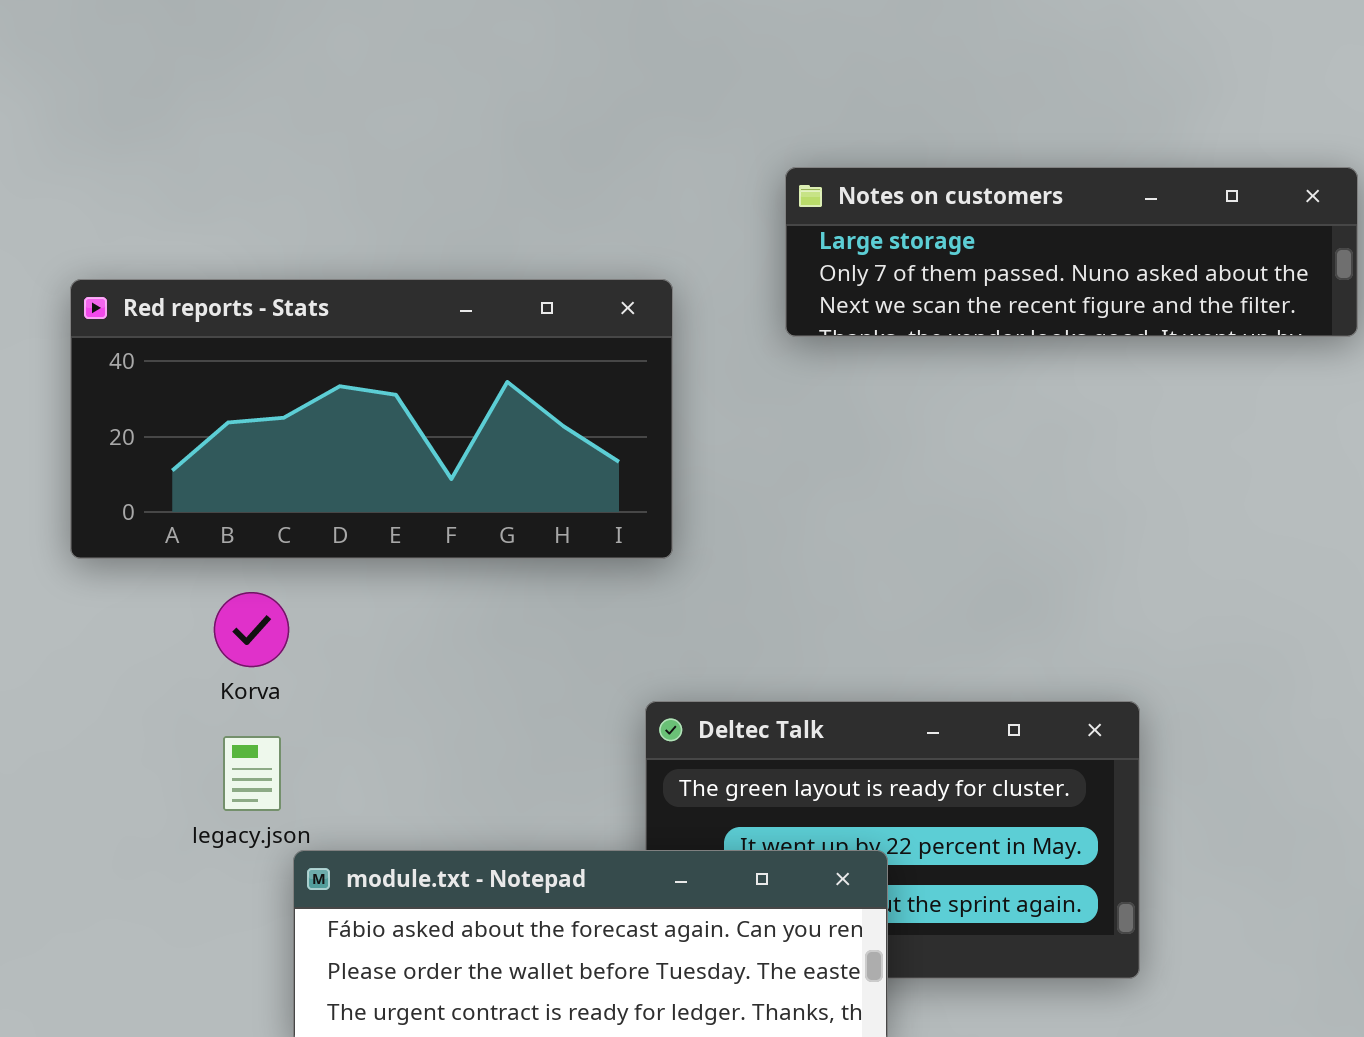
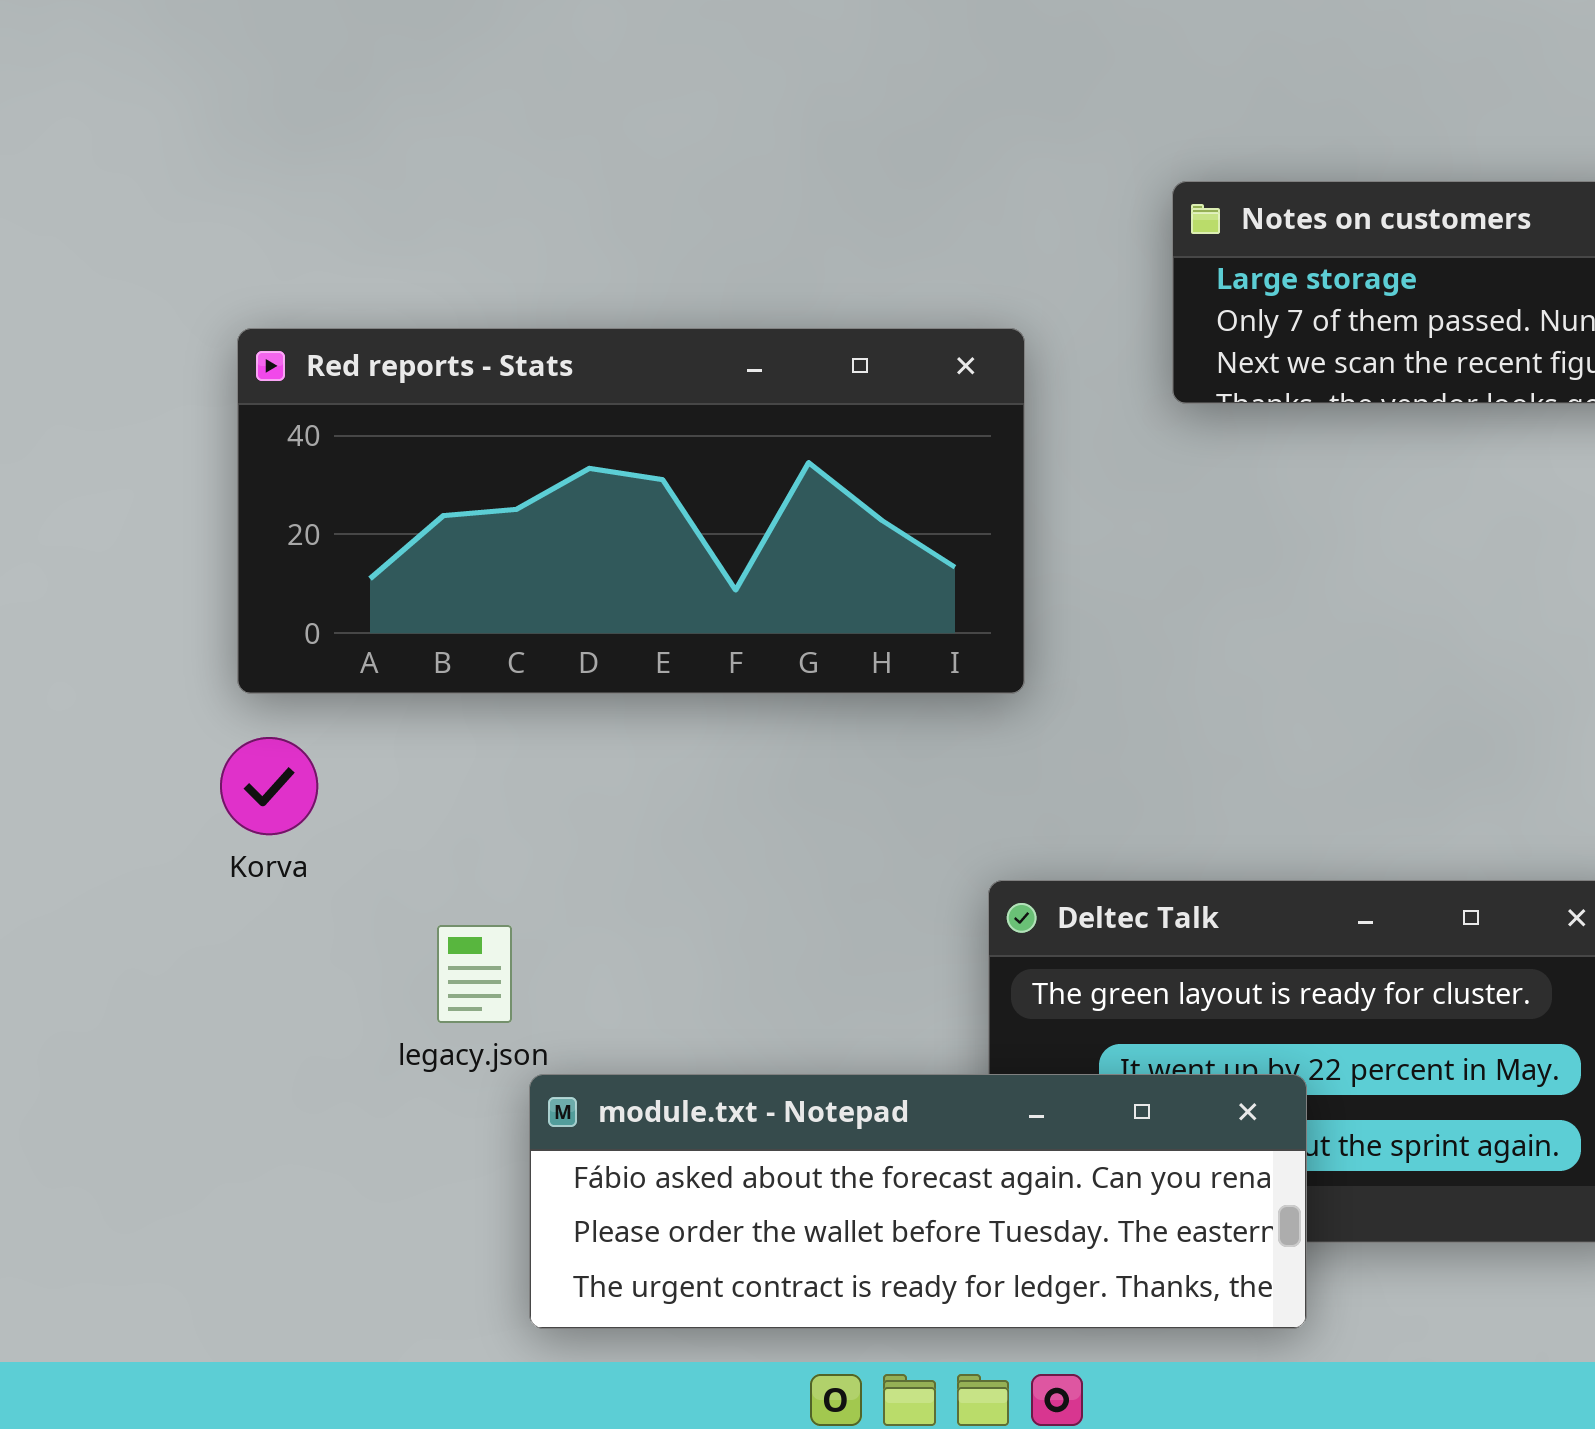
Korva: [214,592,289,667] -> [220,737,318,835], moved

